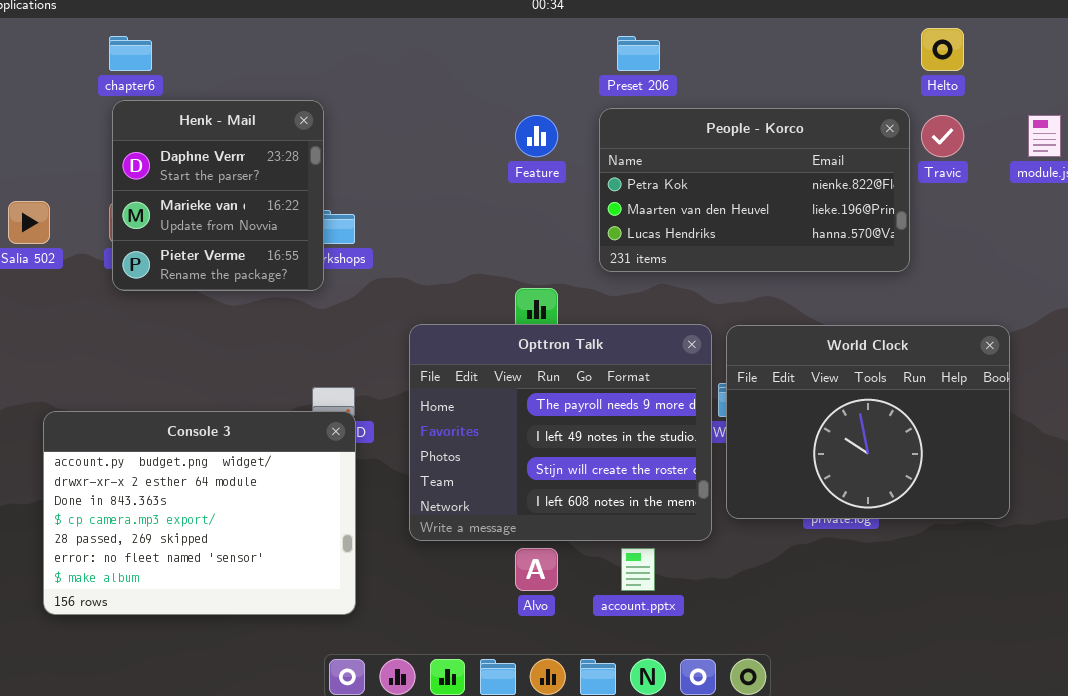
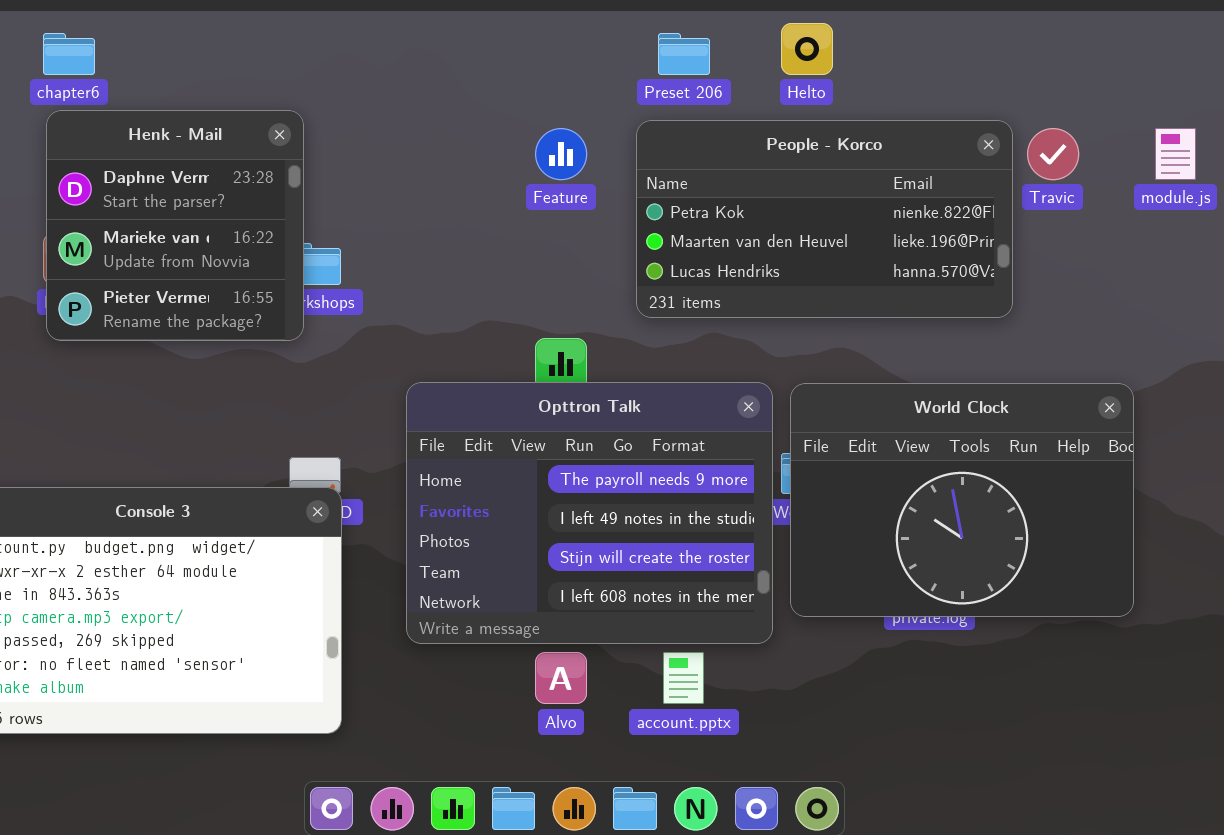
Helto: [921,28,964,71] -> [781,23,833,75], moved

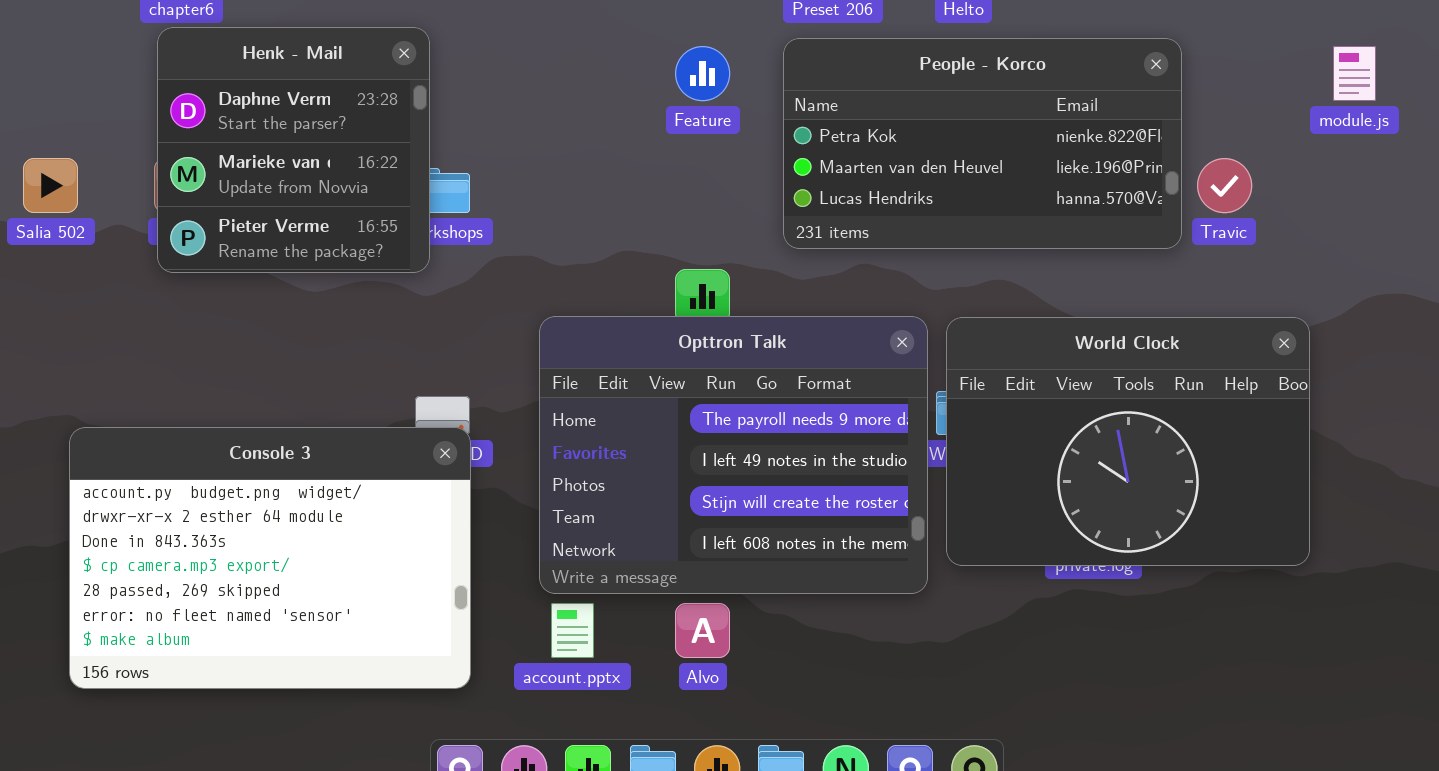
Travic: [1027,128,1079,180] -> [1197,158,1252,213], moved
account.pptx: [663,652,704,704] -> [551,603,594,658], moved

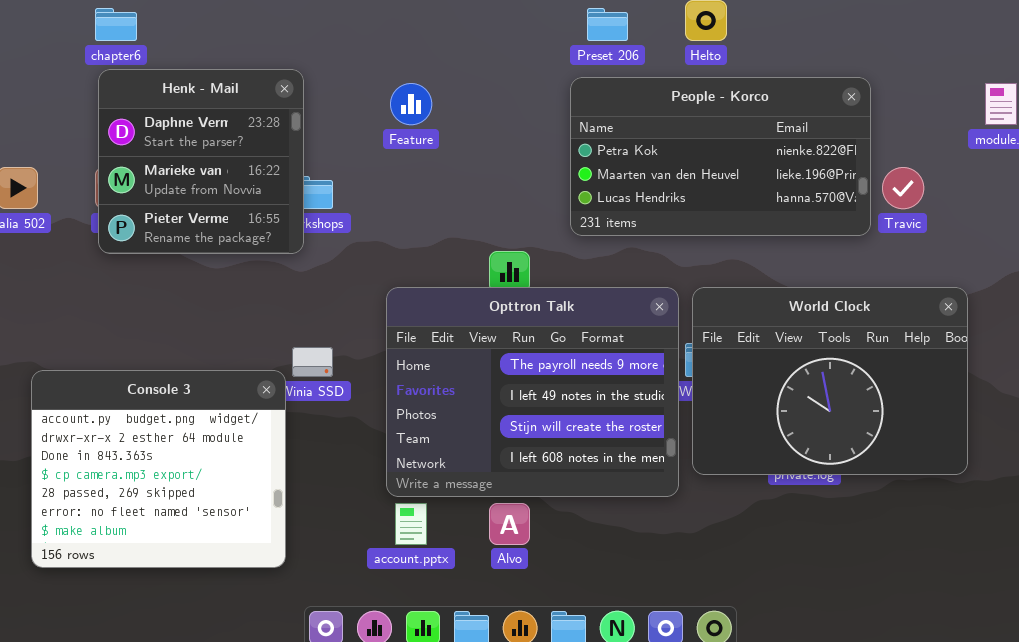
Feature: [675,46,730,101] -> [390,83,432,125], moved
Console 3: [69,427,471,689] -> [31,370,286,568], resized

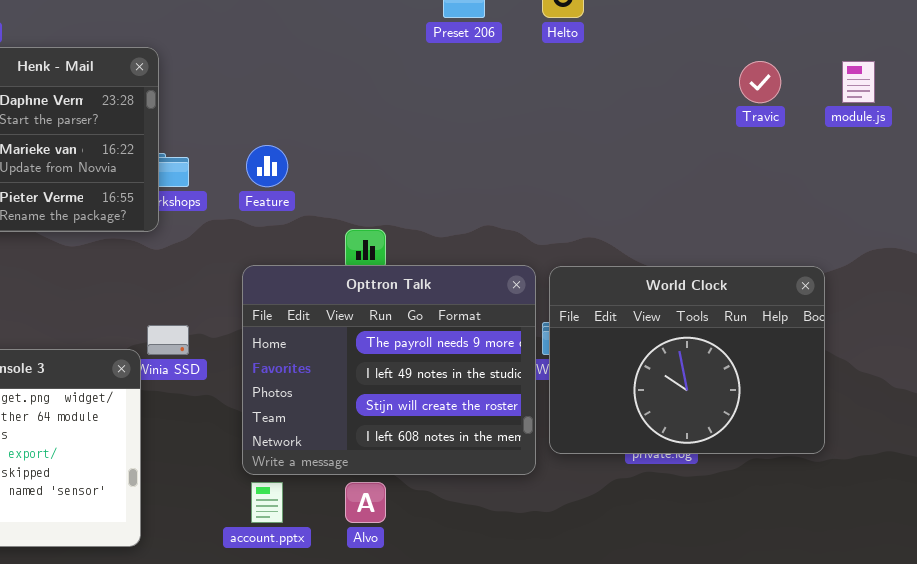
People - Korco: [570,77,871,236] -> none, closed
Feature: [390,83,432,125] -> [246,145,288,187], moved
Travic: [882,167,924,209] -> [739,61,781,103], moved

